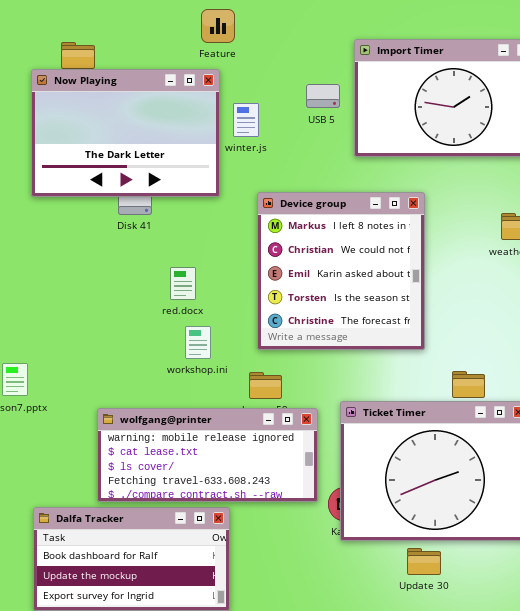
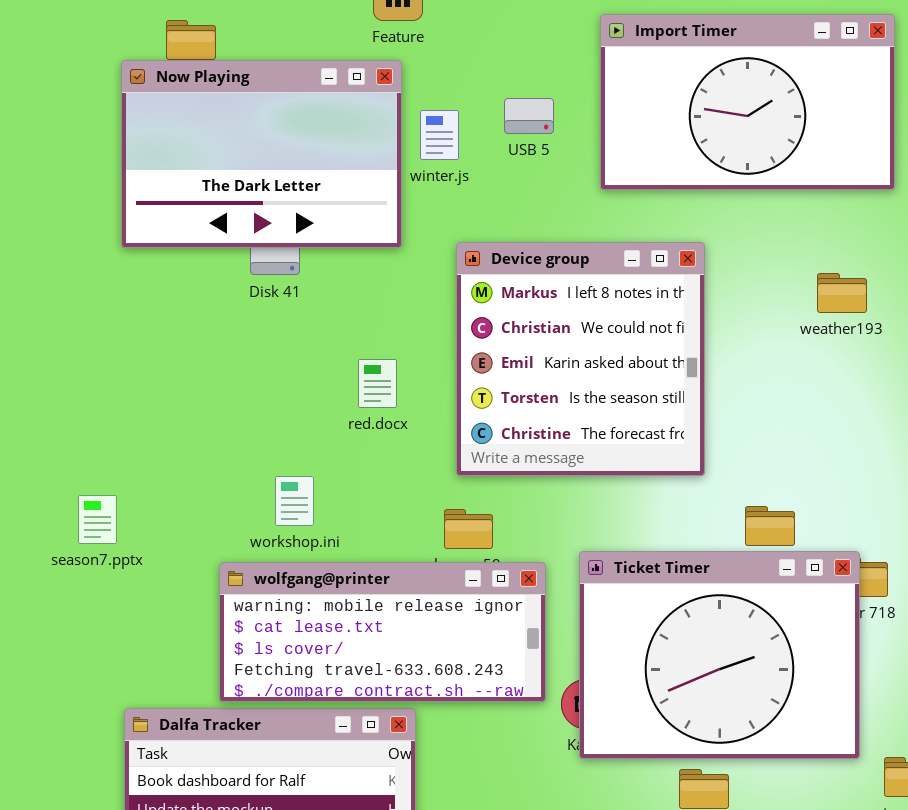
USB 5: [306,84,340,108] -> [504,98,554,134], moved
red.docx: [170,267,196,300] -> [358,359,397,408], moved
workshop.ini: [185,326,211,359] -> [275,476,314,526], moved

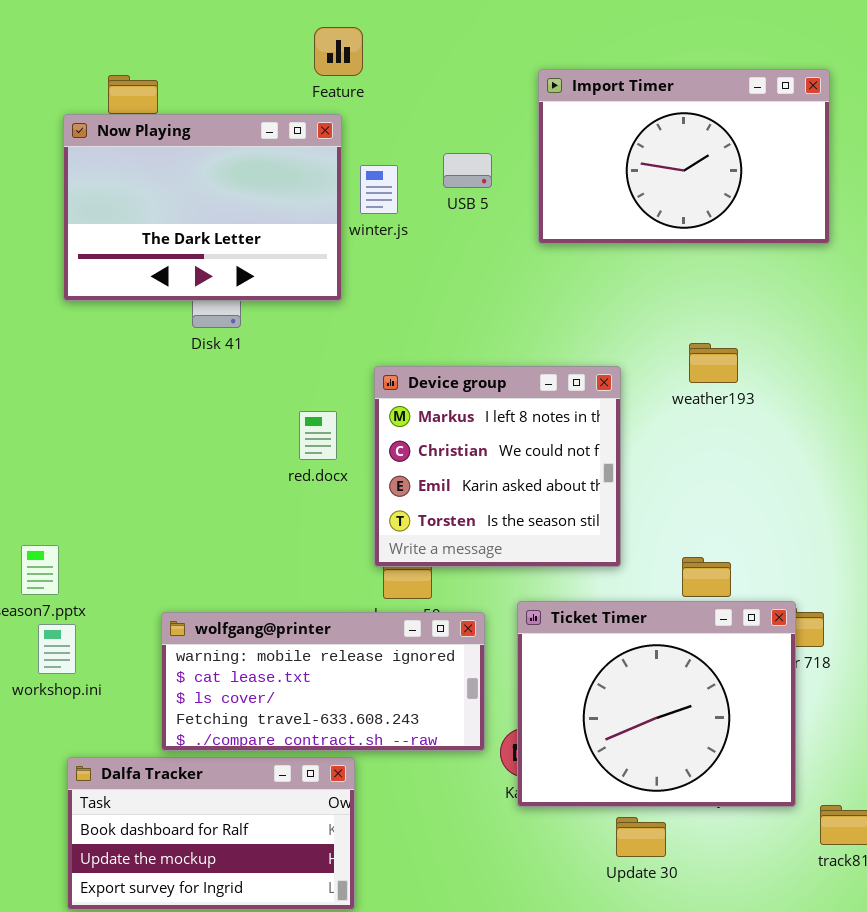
Device group: [456,242,705,476] -> [374,366,621,567], moved, resized
weather193: [817,273,867,313] -> [689,343,738,383], moved
workshop.ini: [275,476,314,526] -> [38,624,76,674], moved

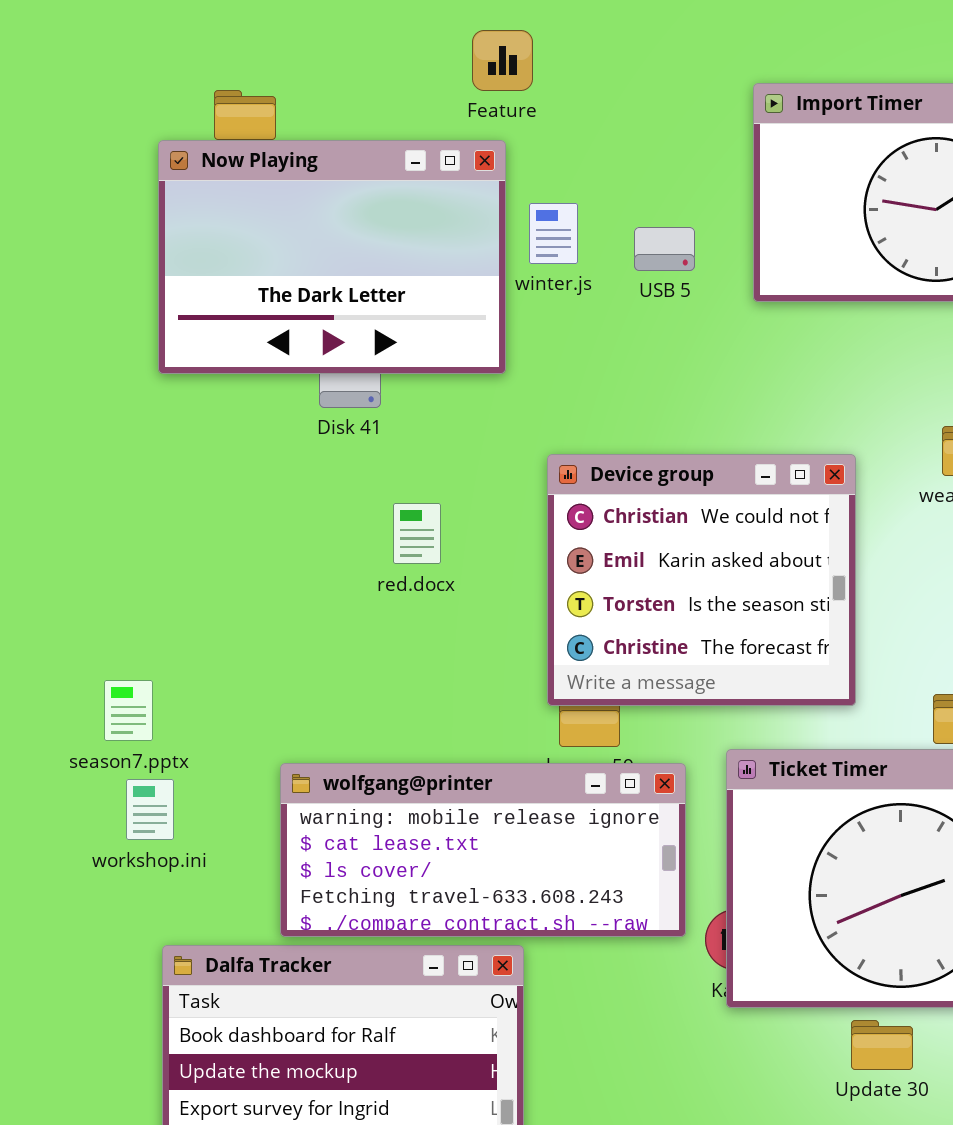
USB 5: [443,153,492,188] -> [634,227,695,271], moved
Device group: [374,366,621,567] -> [547,454,856,706], scrolled down 1 row
red.docx: [299,411,337,460] -> [393,503,441,564], moved

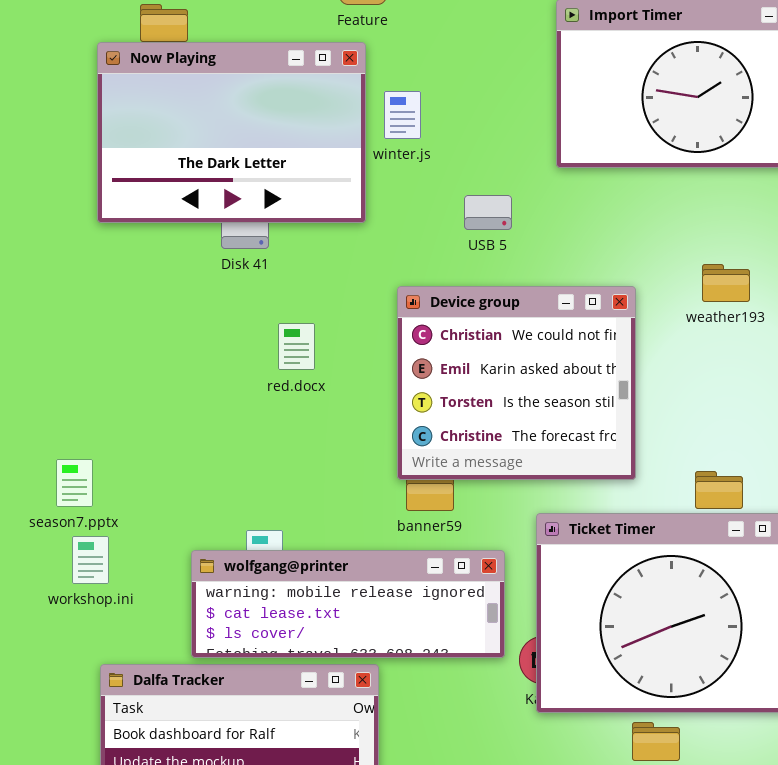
USB 5: [634,227,695,271] -> [464,195,512,230], moved
wolfgang@printer: [280,763,686,937] -> [191,550,505,658], resized

